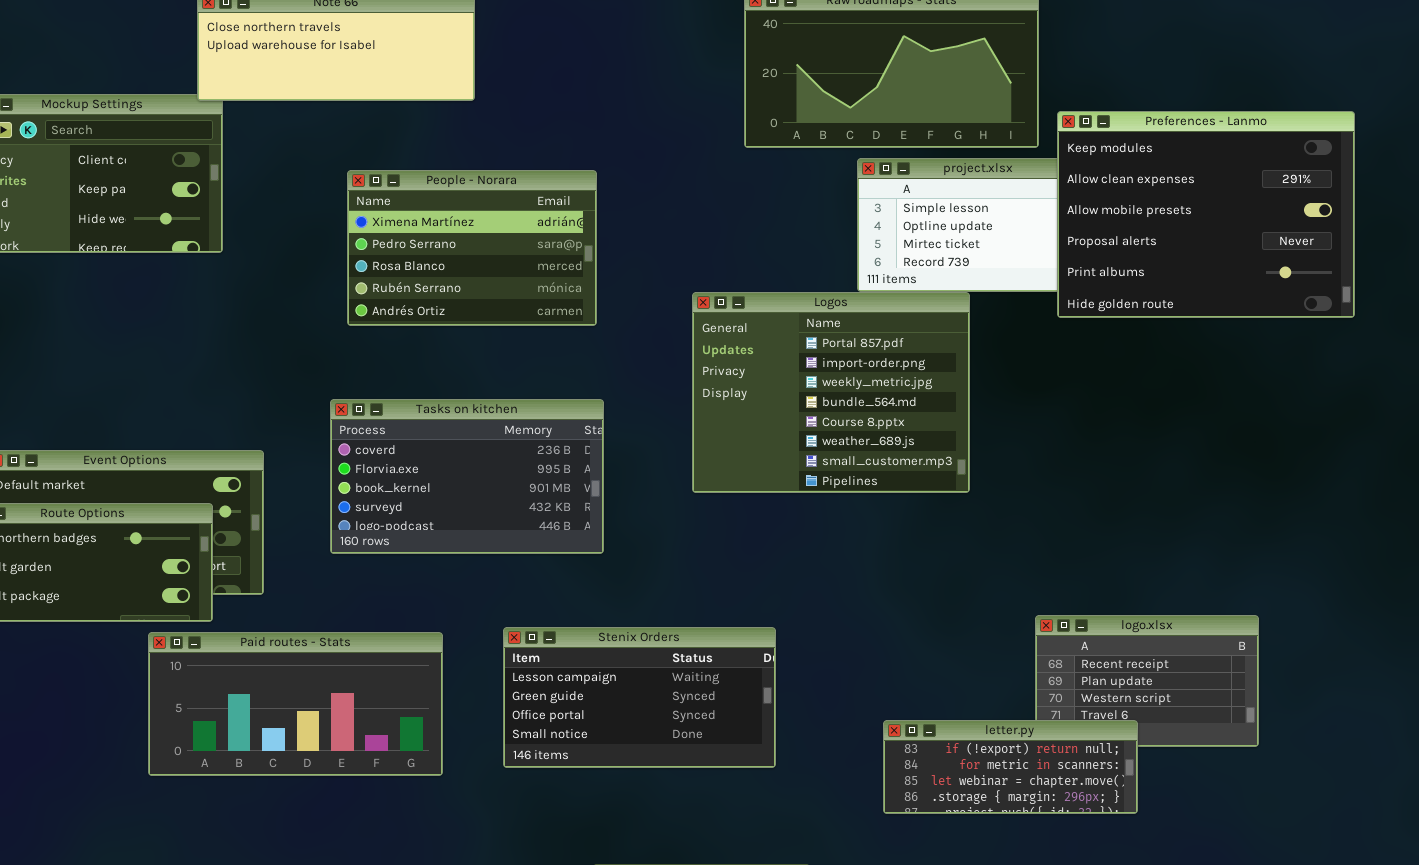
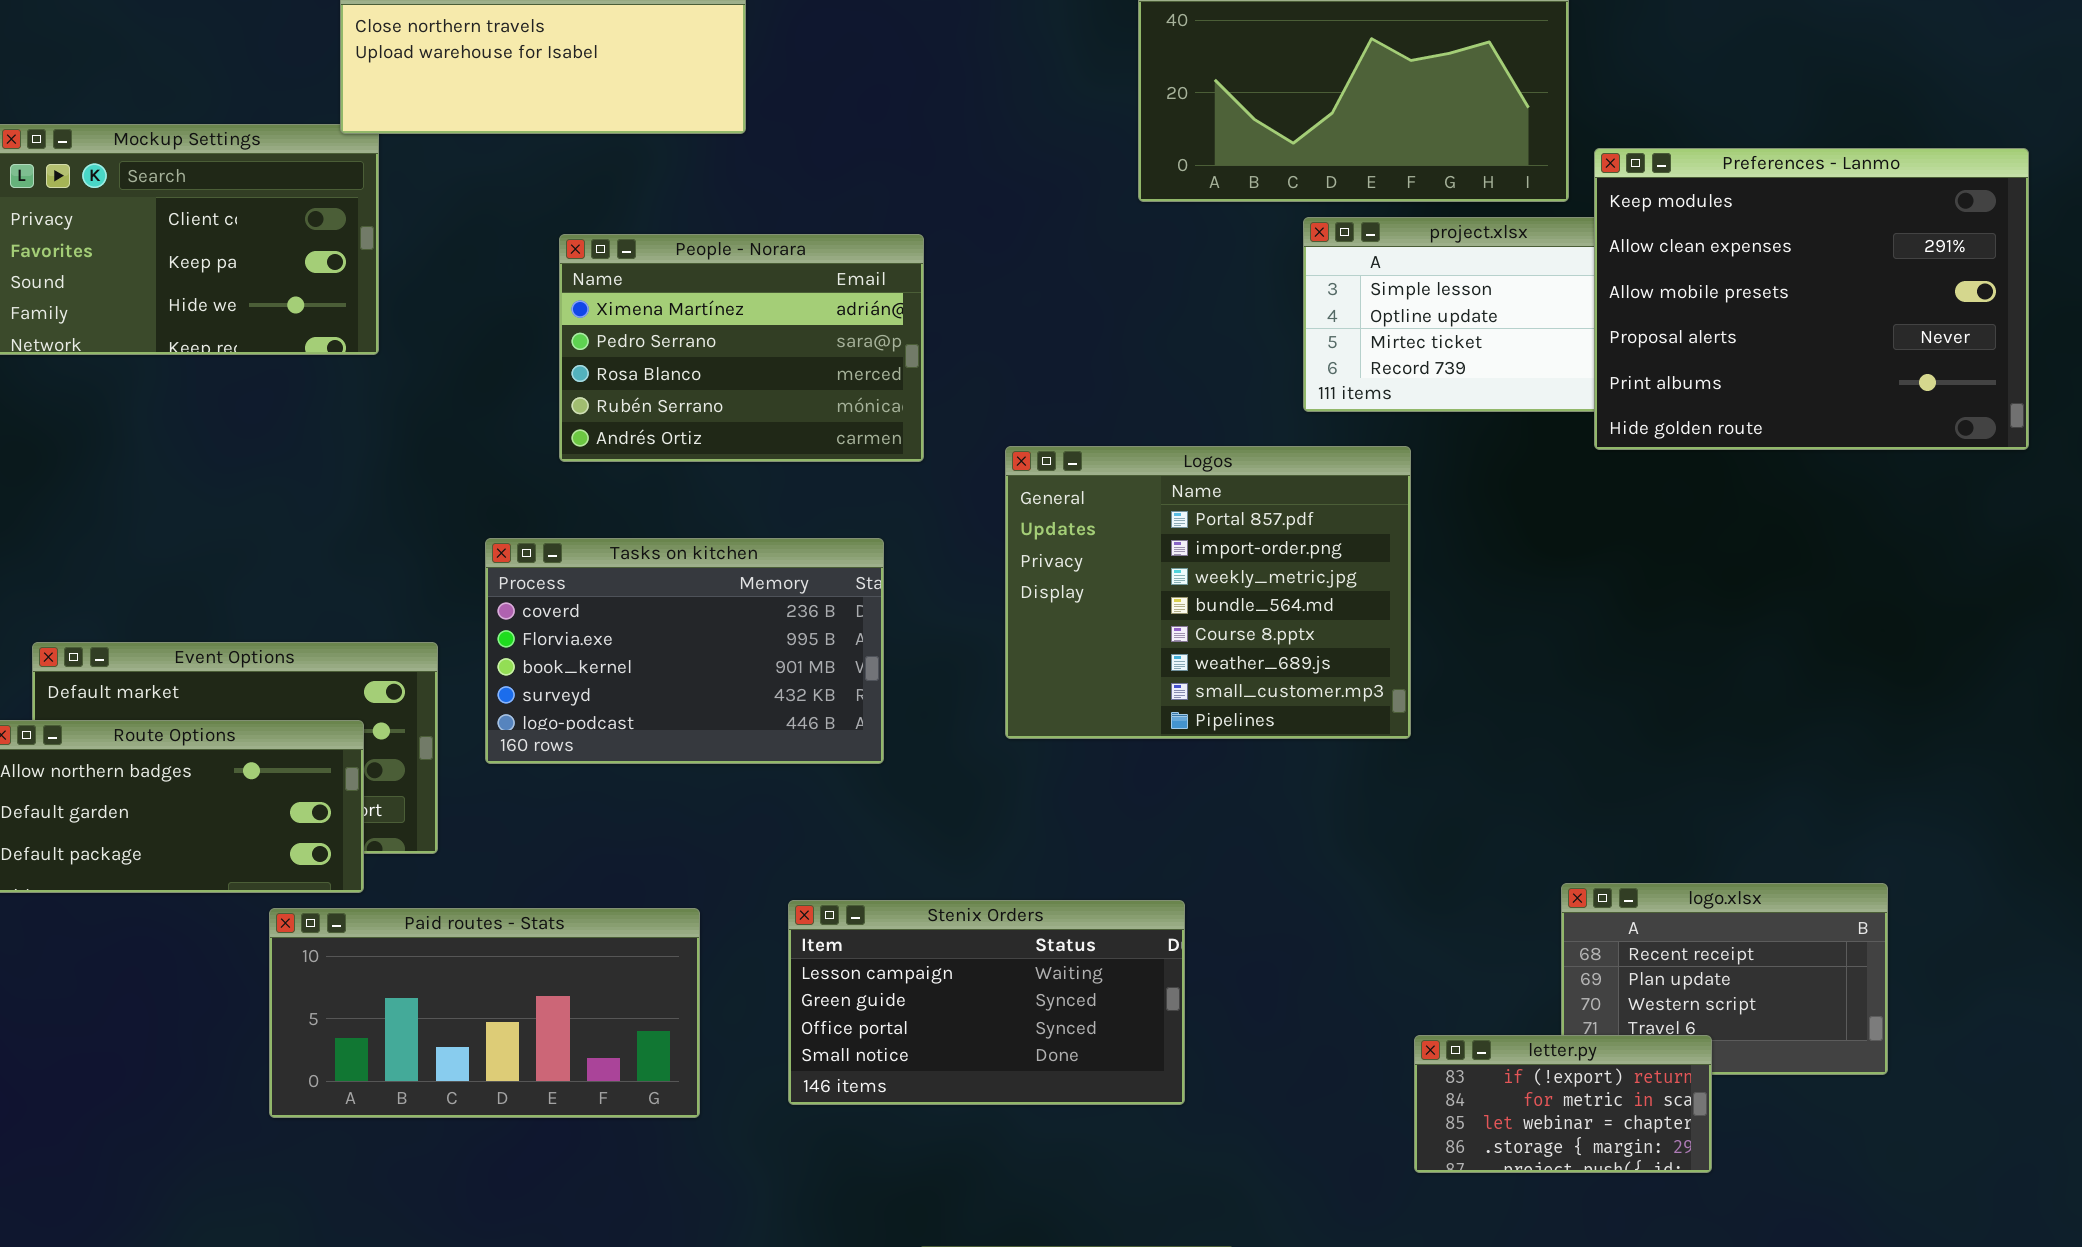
Logos: [692,292,970,493] -> [1005,446,1411,739], moved
Tasks on kitchen: [330,399,604,554] -> [485,538,884,764], moved
letter.py: [883,720,1138,814] -> [1414,1035,1712,1173], resized

